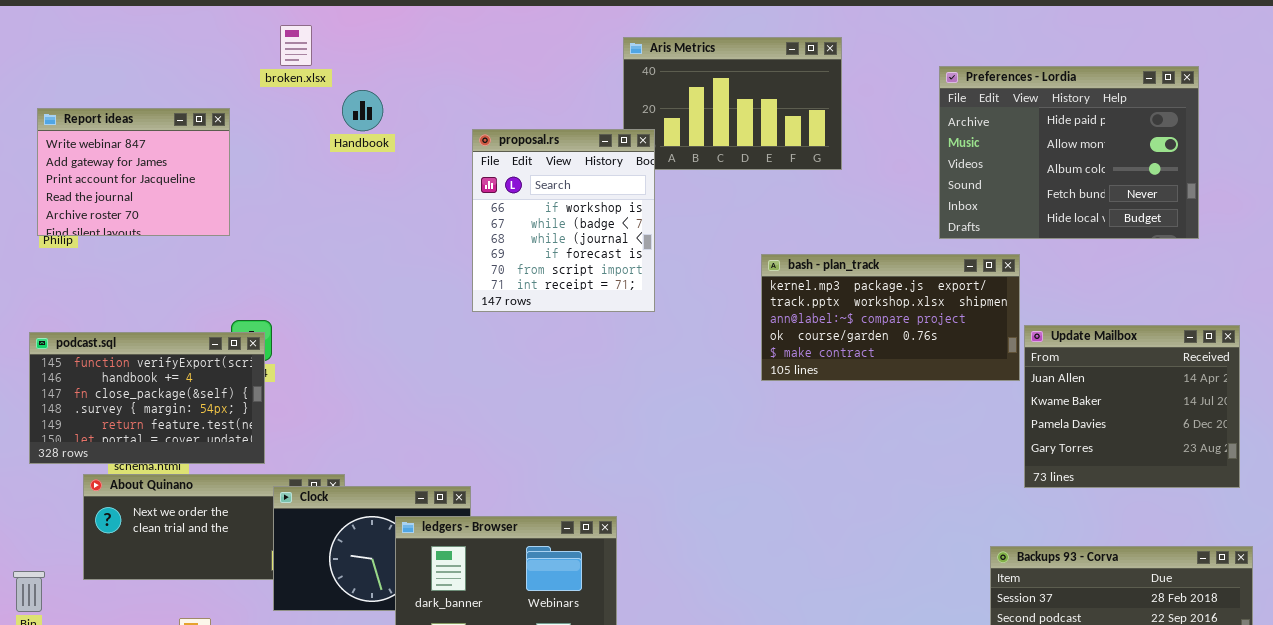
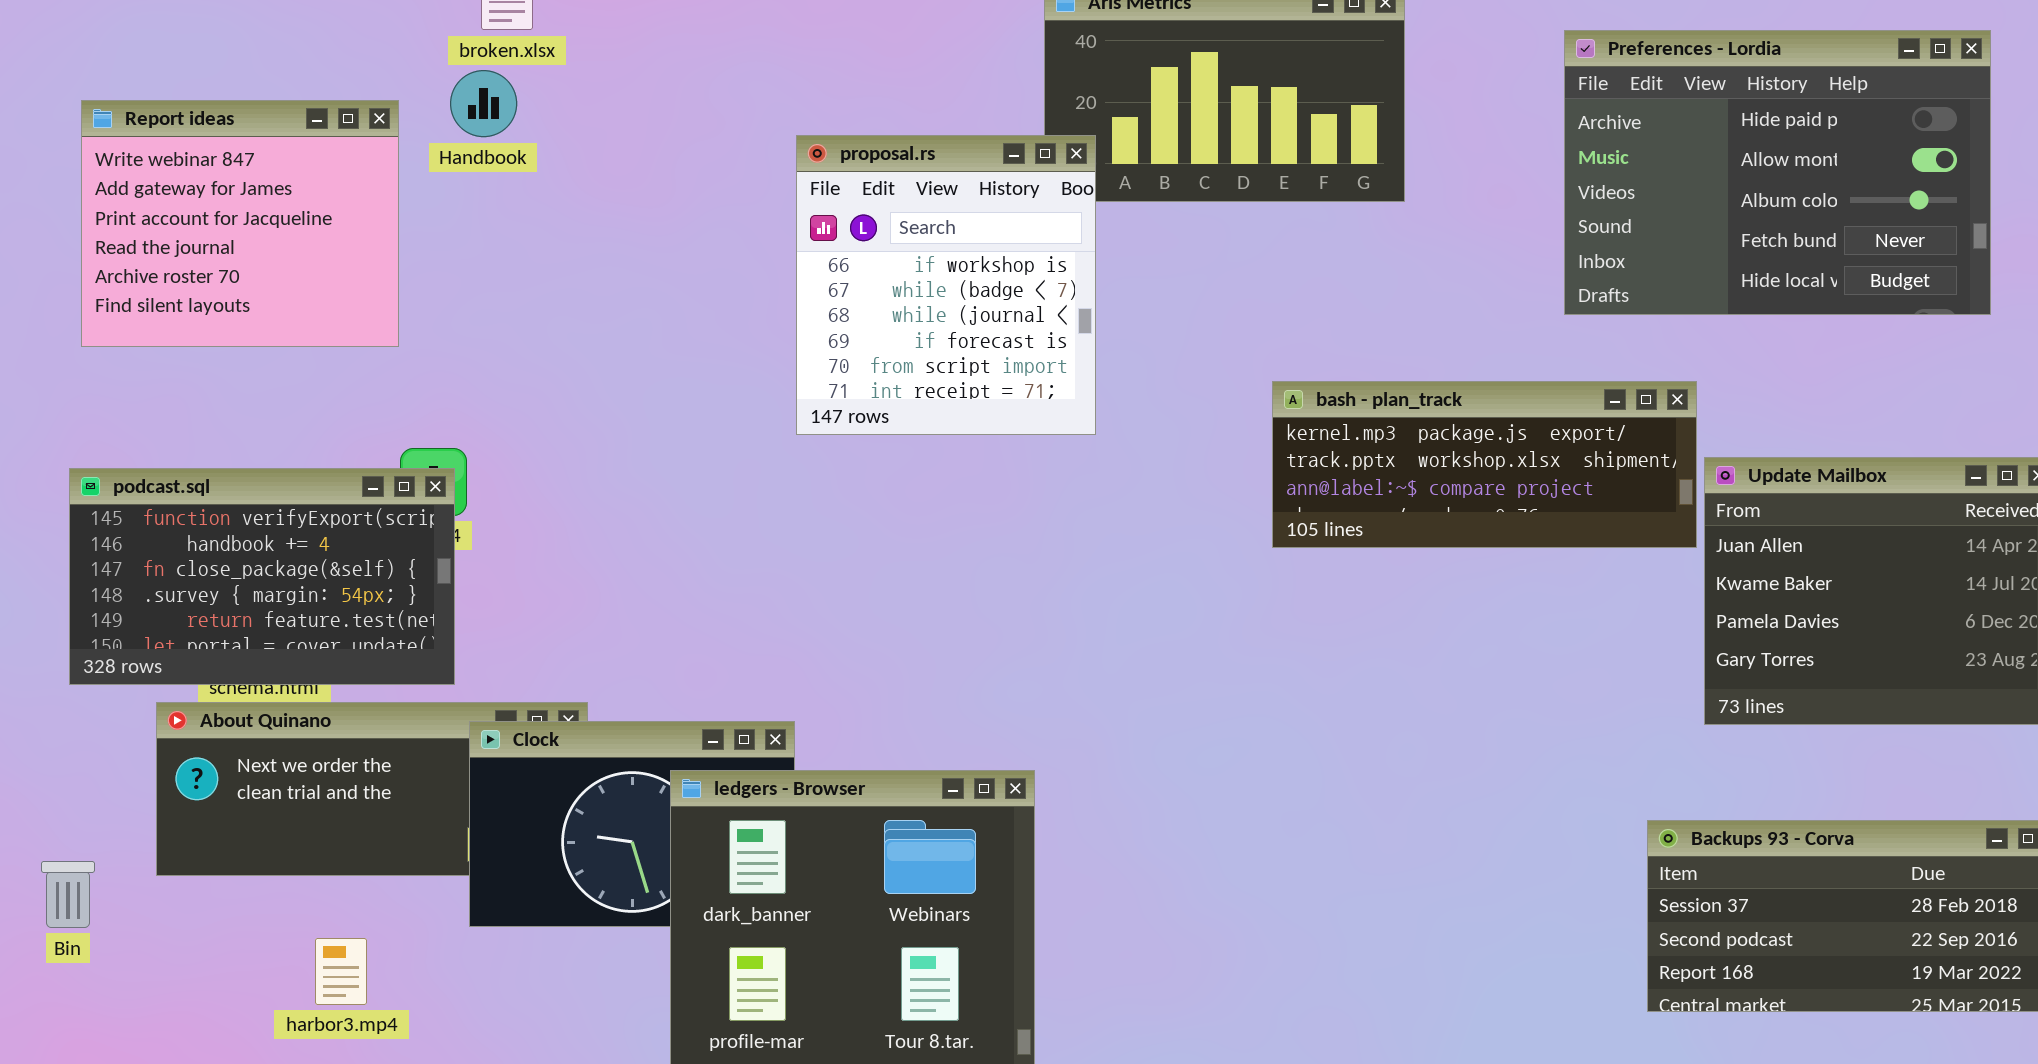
Handbook: [342,90,383,131] -> [450,70,517,137], moved
Report ideas: [37,108,230,236] -> [81,100,399,347], resized
bash - plan_track: [761,254,1020,381] -> [1272,381,1697,548], resized

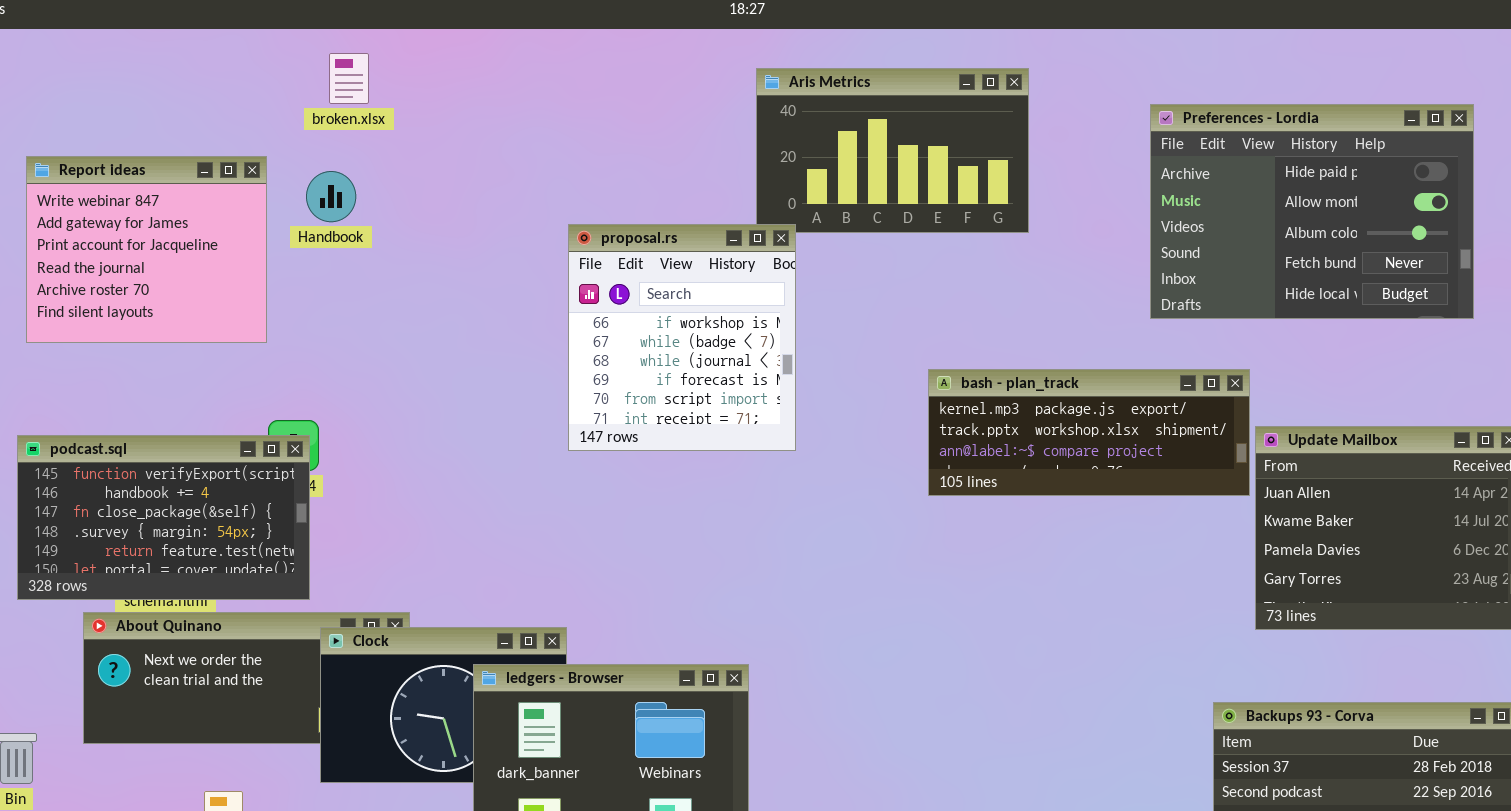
Handbook: [450,70,517,137] -> [306,171,356,222], moved
proposal.rs: [796,135,1096,435] -> [568,224,796,451], moved

